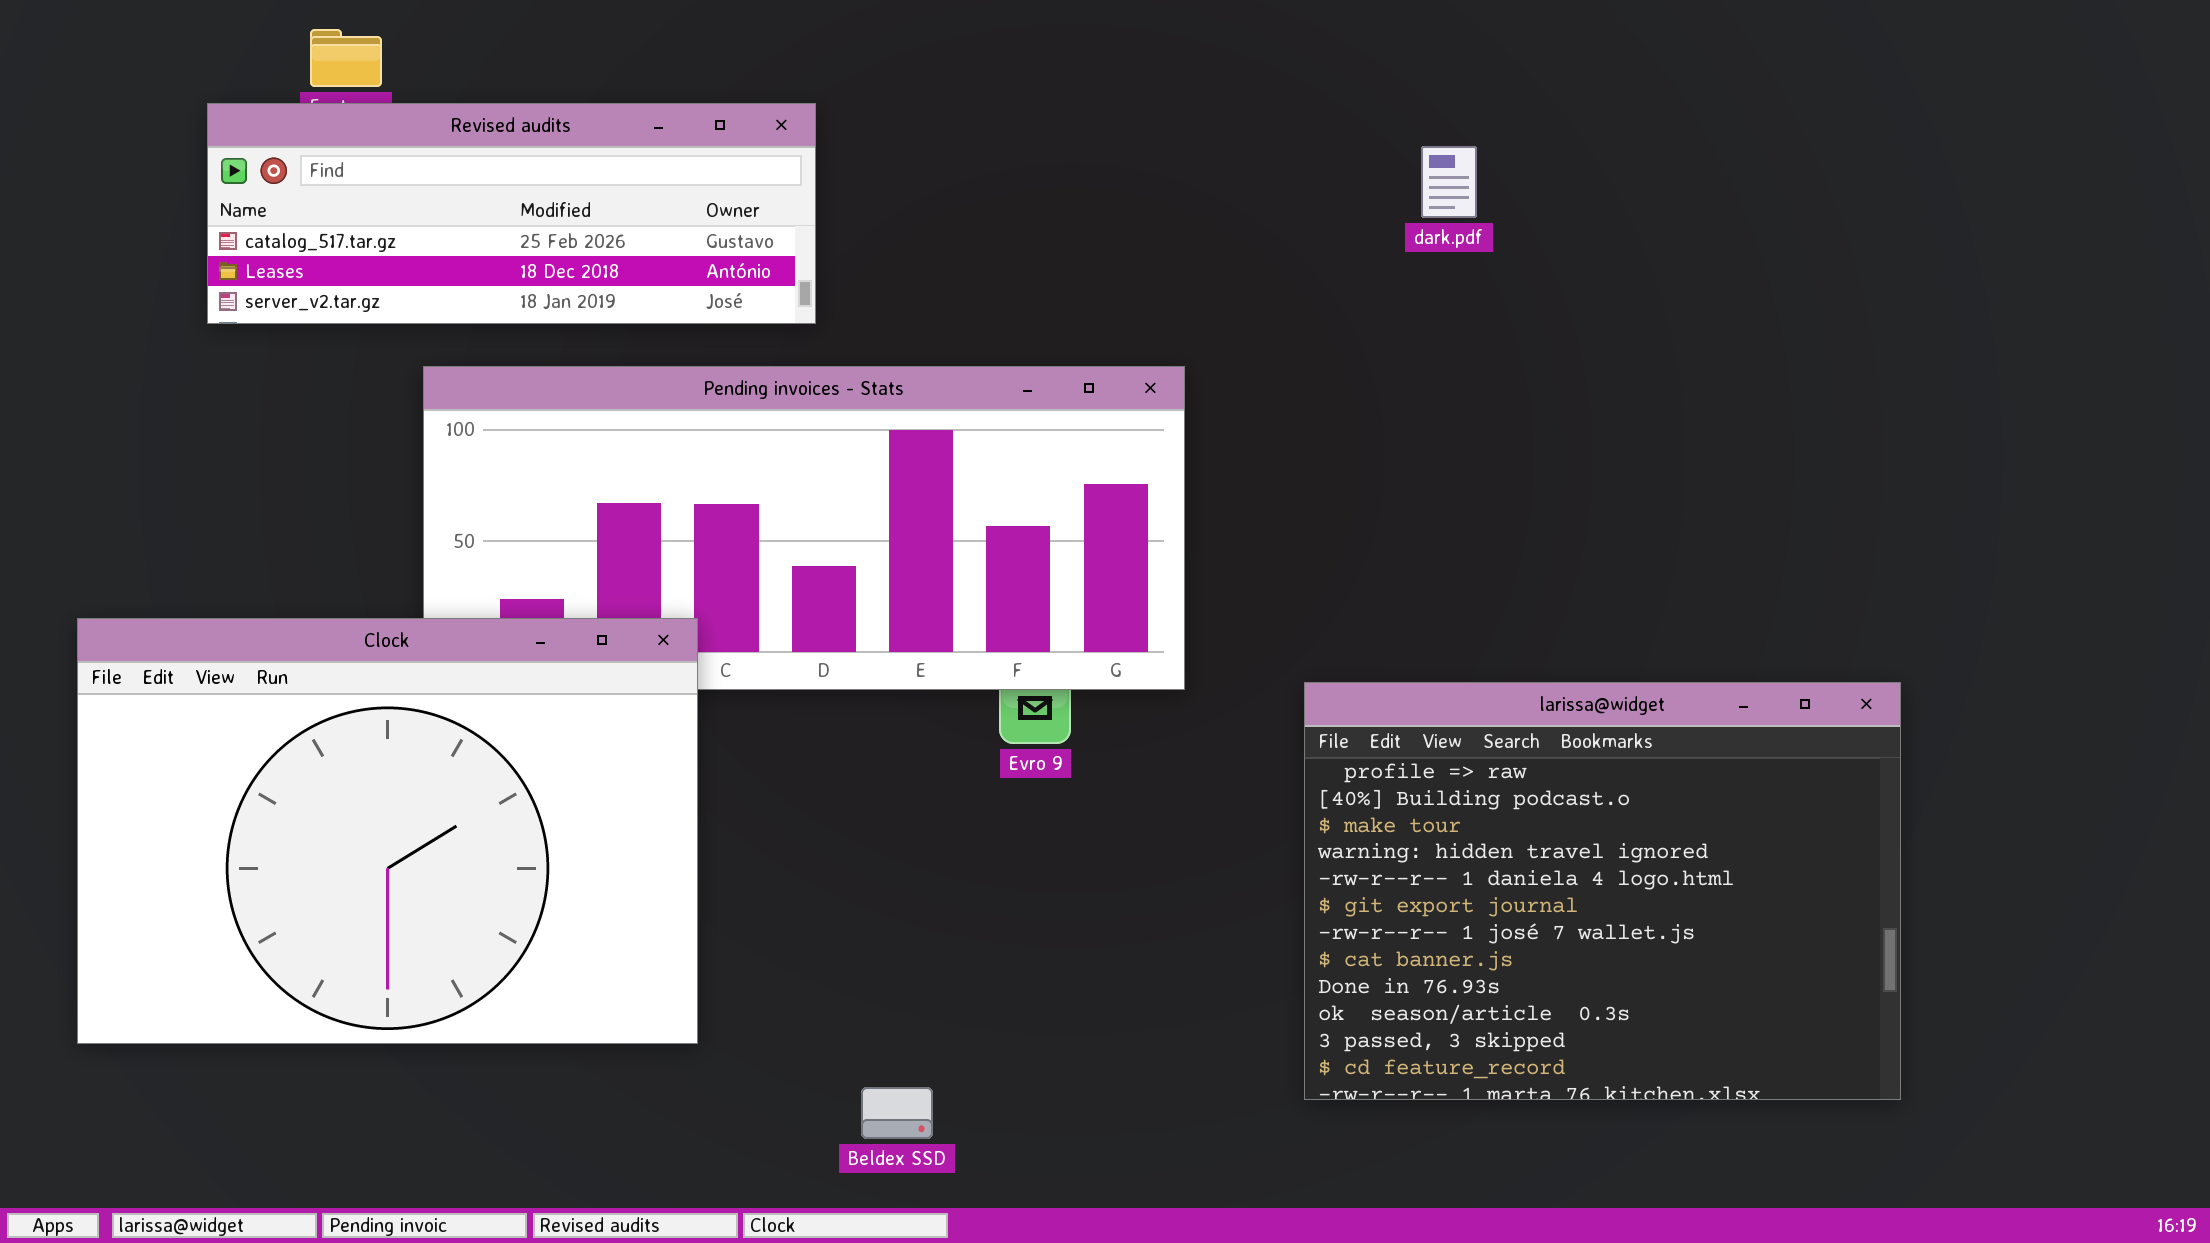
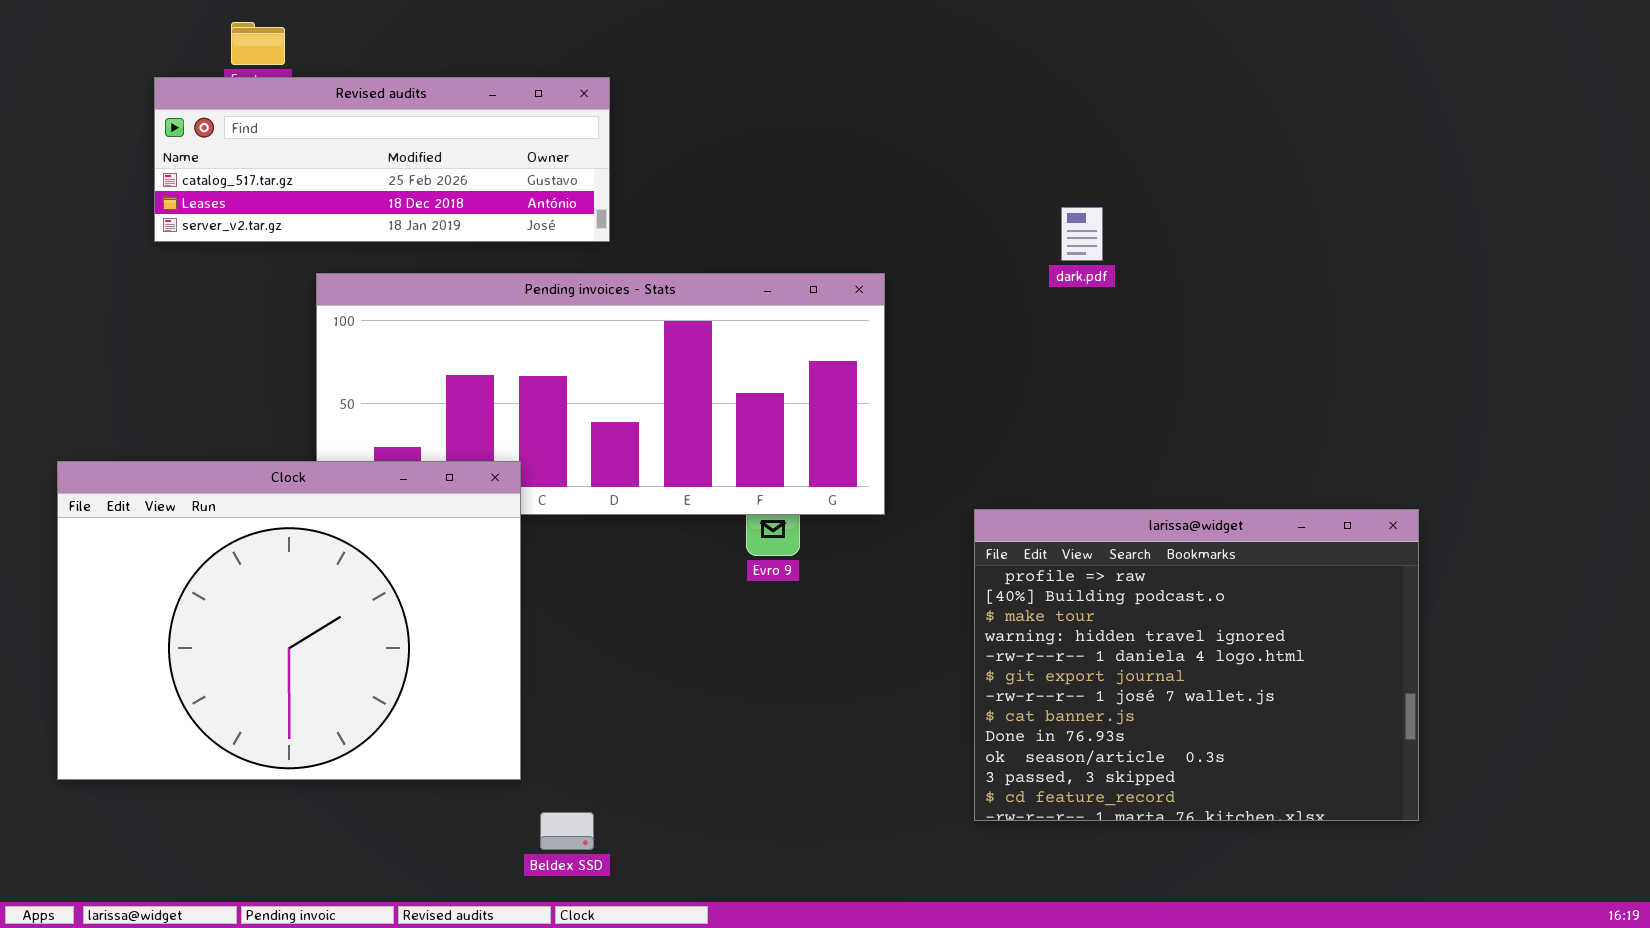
dark.pdf: [1421,146,1477,218] -> [1061,207,1103,261], moved
Beldex SSD: [861,1087,933,1139] -> [540,812,594,850], moved

